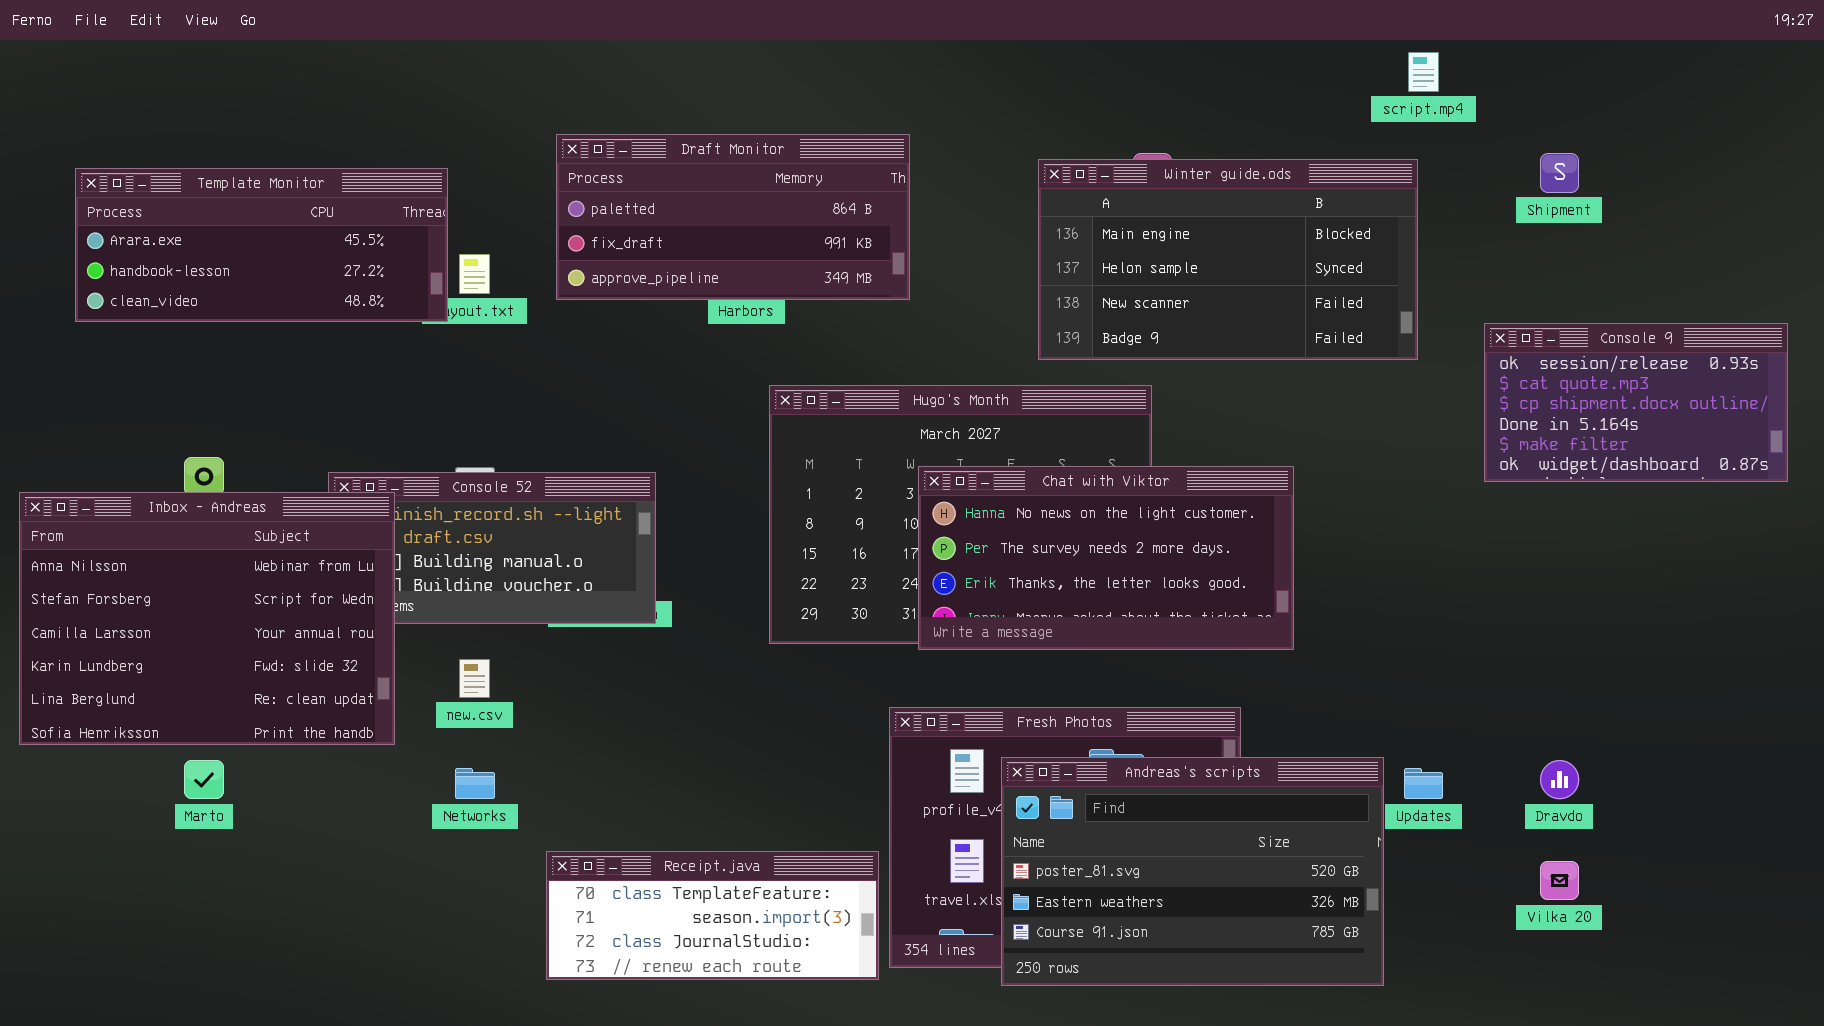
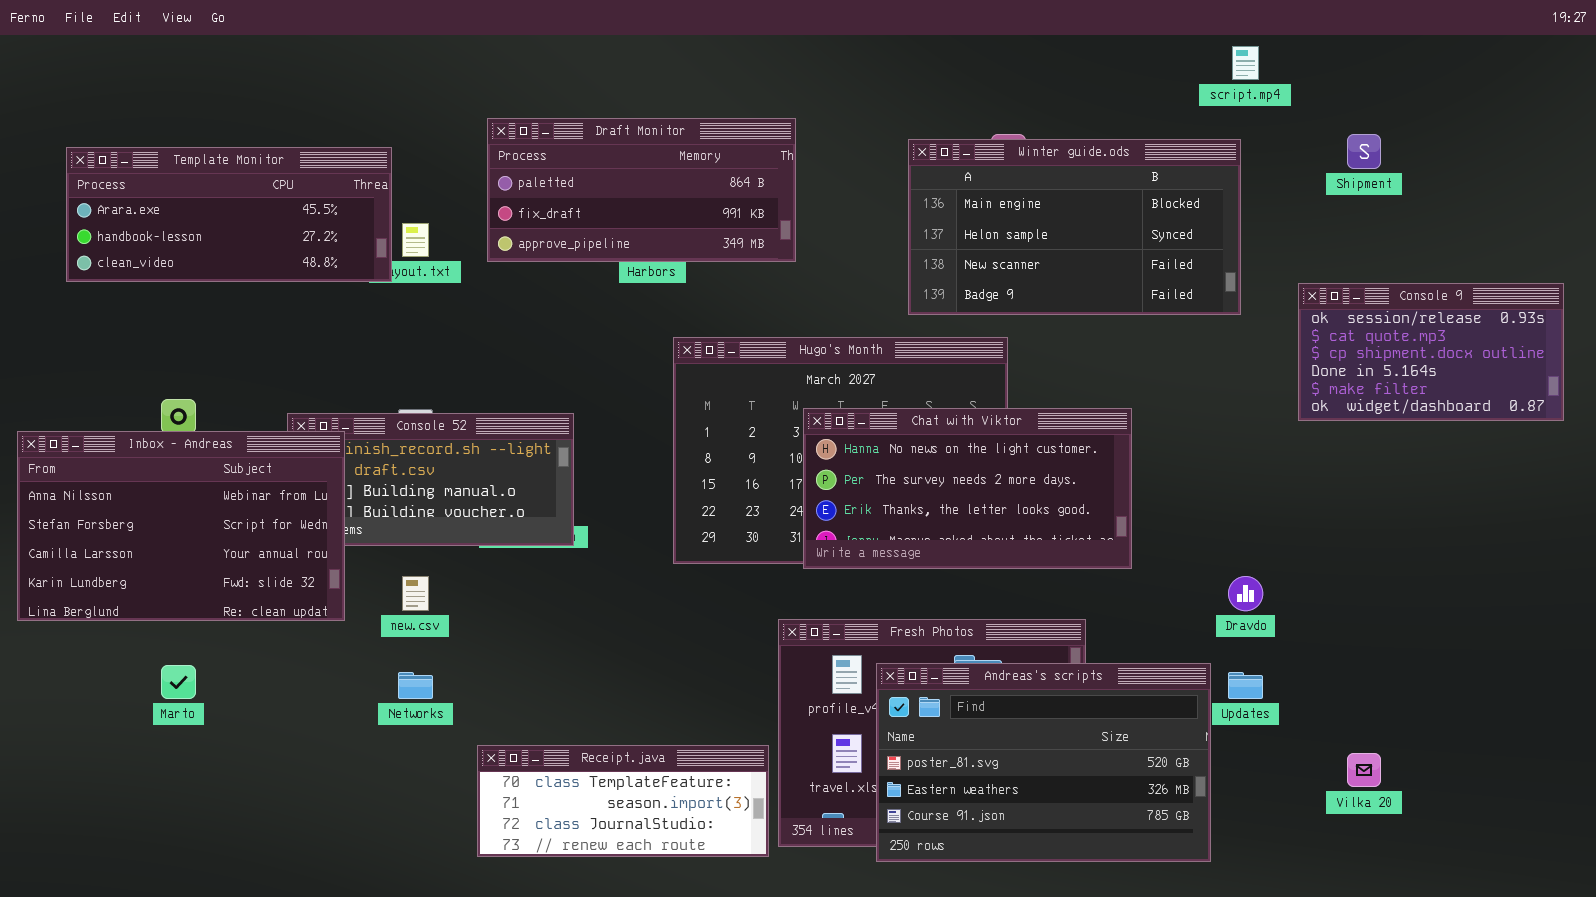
Inbox - Andreas: [19,492,395,745] -> [17,431,345,621], resized
Dravdo: [1540,760,1579,799] -> [1228,576,1263,611], moved

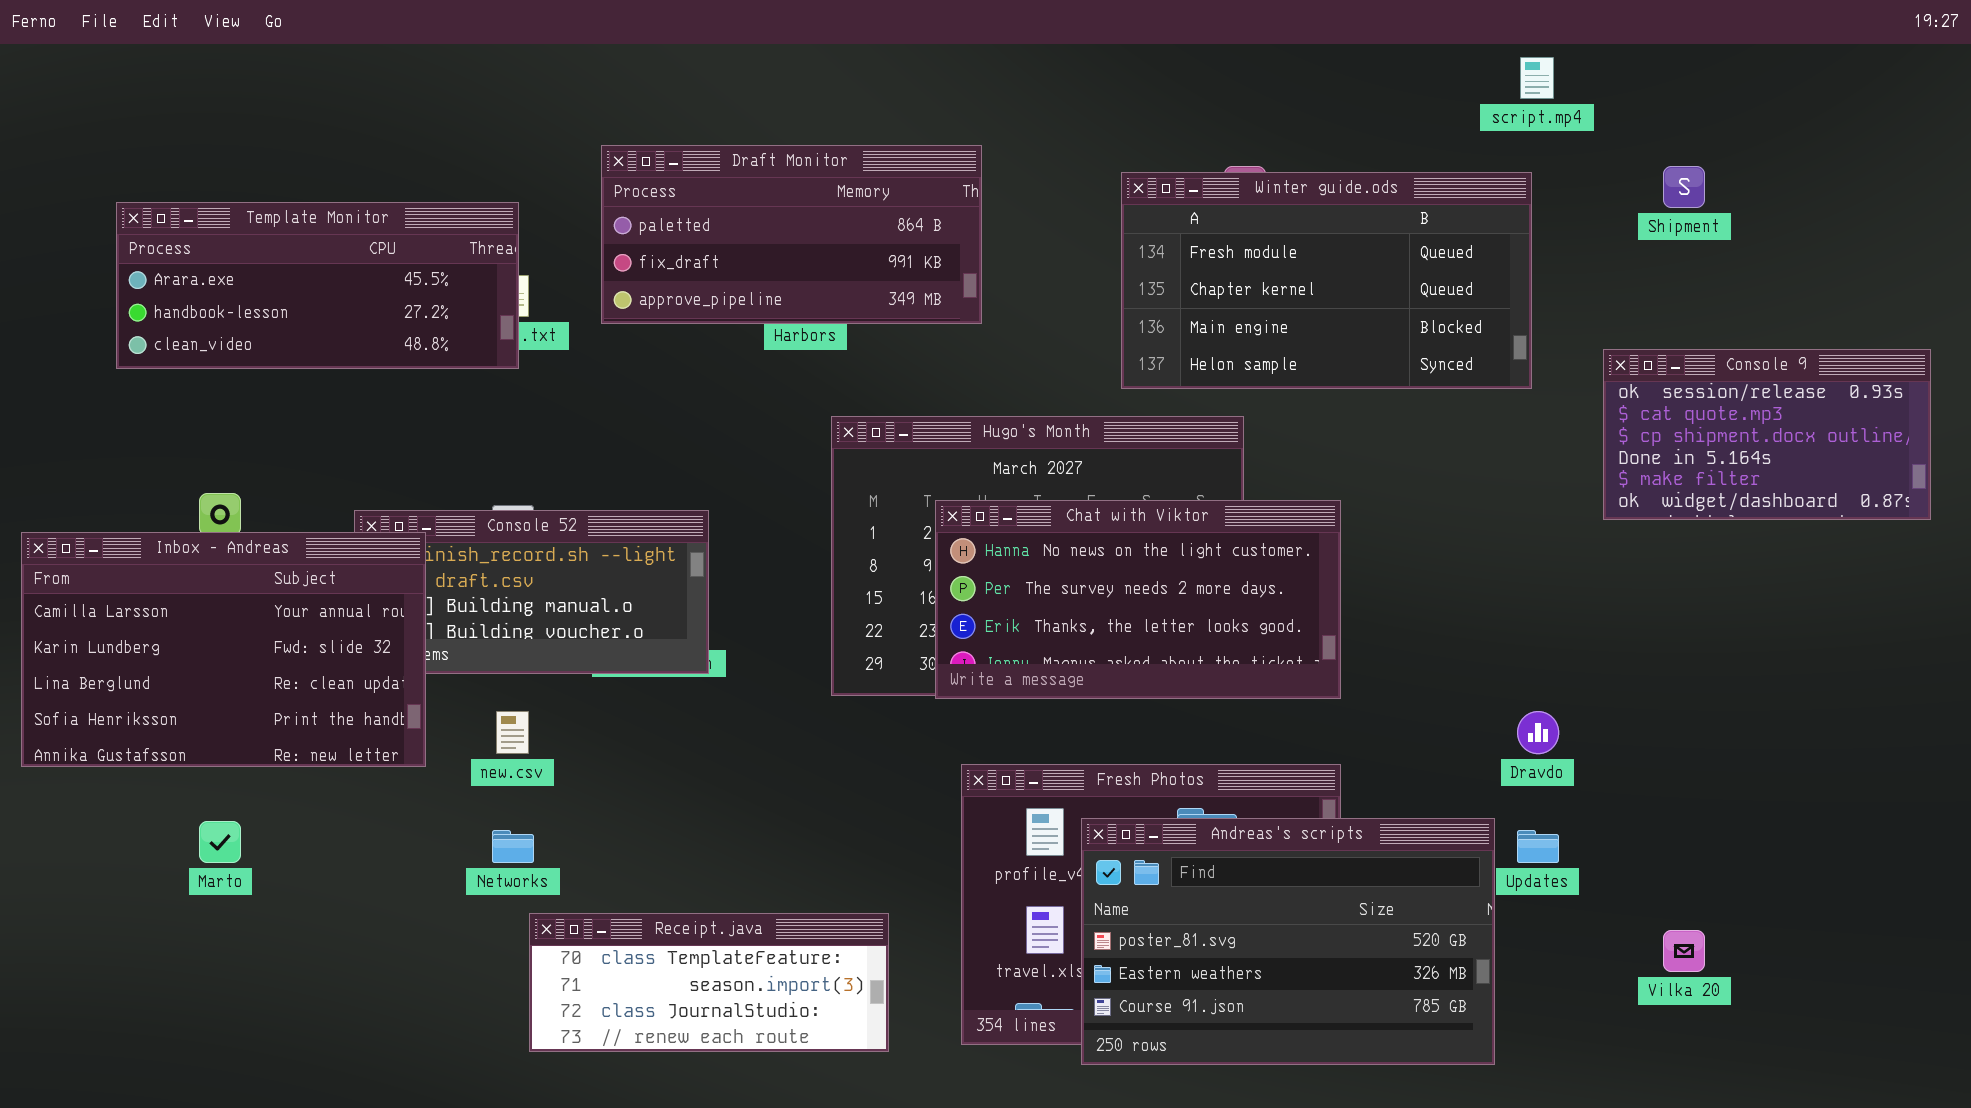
Winter guide.ods: [908,139,1241,315] -> [1121,172,1532,389], scrolled up 2 rows
Template Monitor: [66,147,392,282] -> [116,202,519,369], moved
Chat with Viktor: [803,408,1132,569] -> [935,500,1341,699], moved
Inbox - Andreas: [17,431,345,621] -> [21,532,426,767], scrolled down 2 rows
Receipt.java: [477,745,769,857] -> [529,913,889,1052], moved

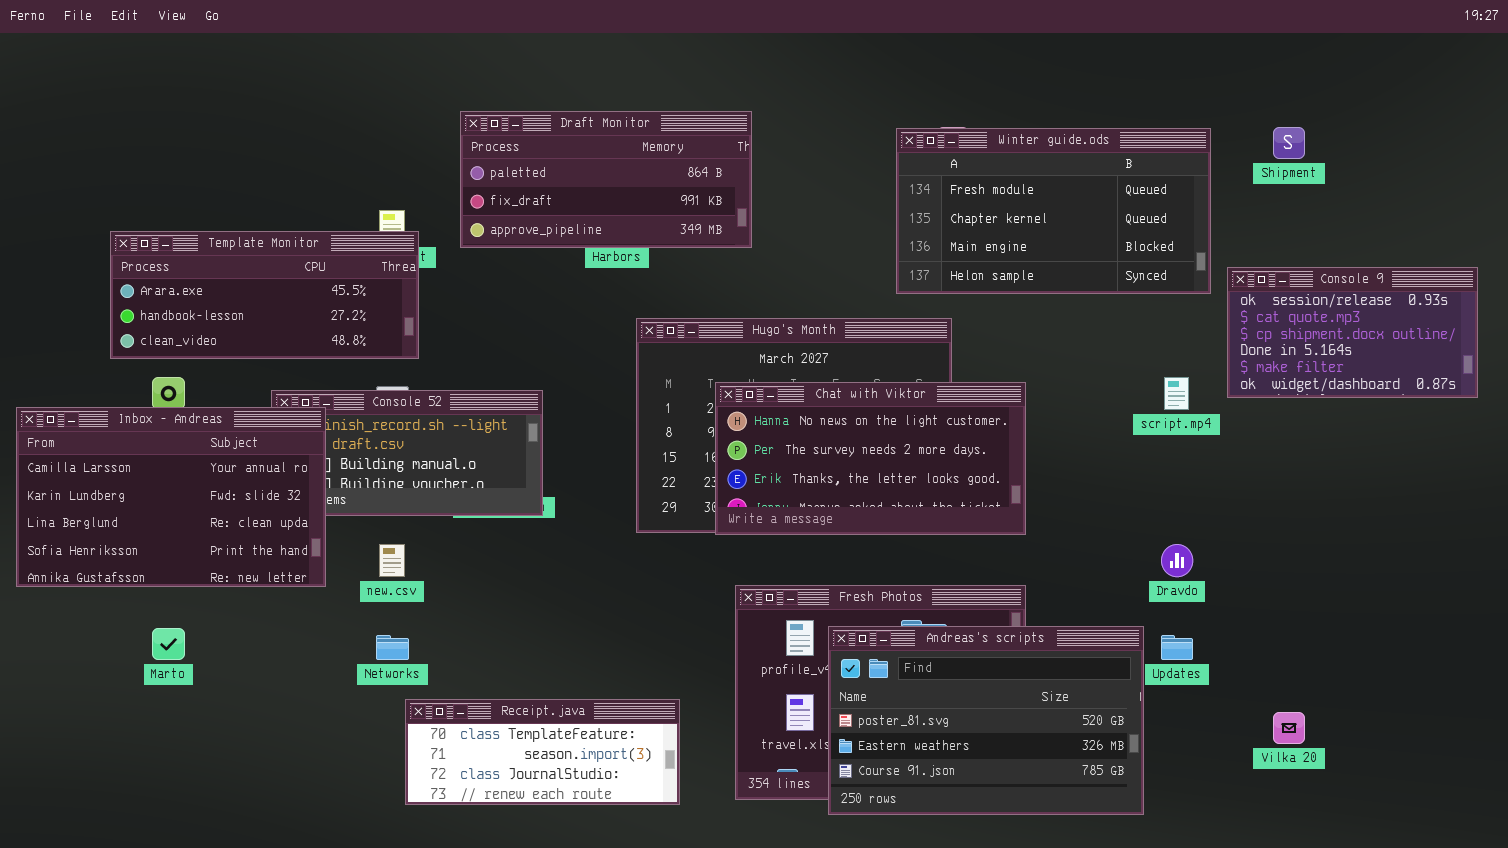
script.mp4: [1520,57,1554,99] -> [1164,377,1189,410], moved
Winter guide.ods: [1121,172,1532,389] -> [896,128,1211,294], moved
Template Monitor: [116,202,519,369] -> [110,231,419,359], moved

